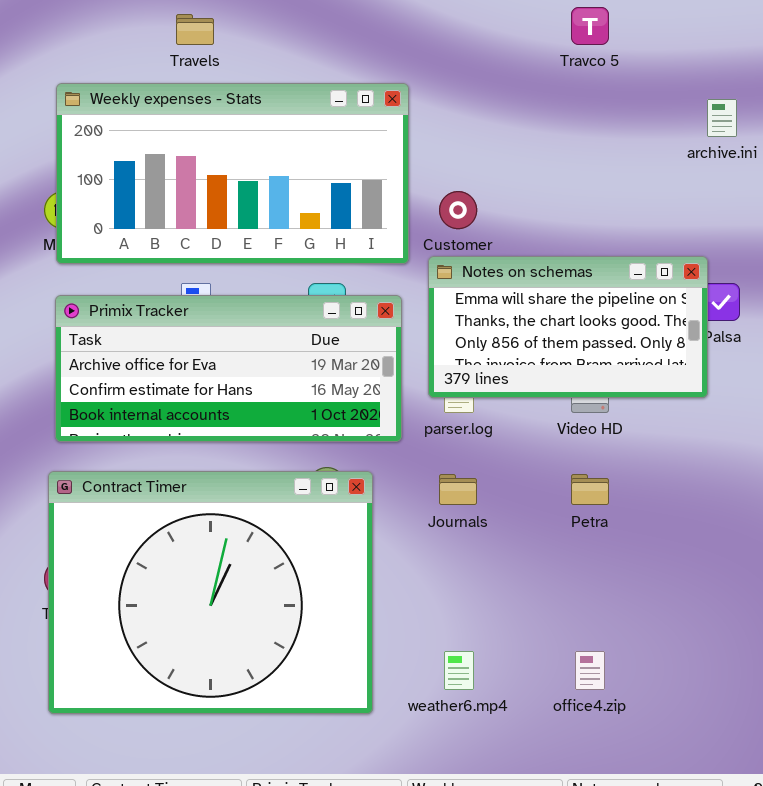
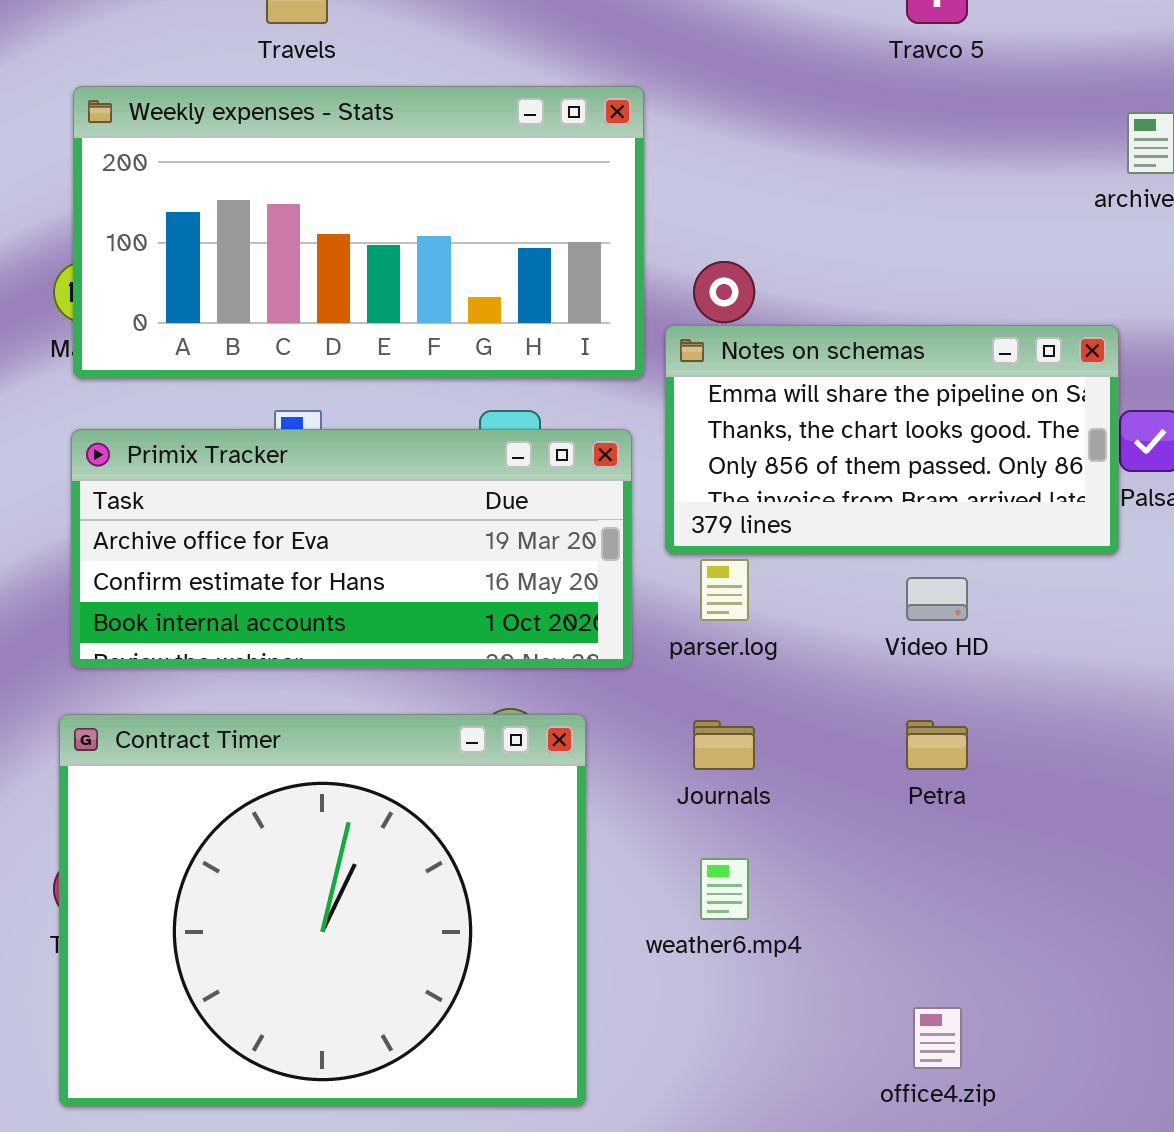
Notes on schemas: [428,256,708,398] -> [665,325,1119,555], moved
weather6.mp4: [444,651,474,690] -> [700,858,749,920], moved

